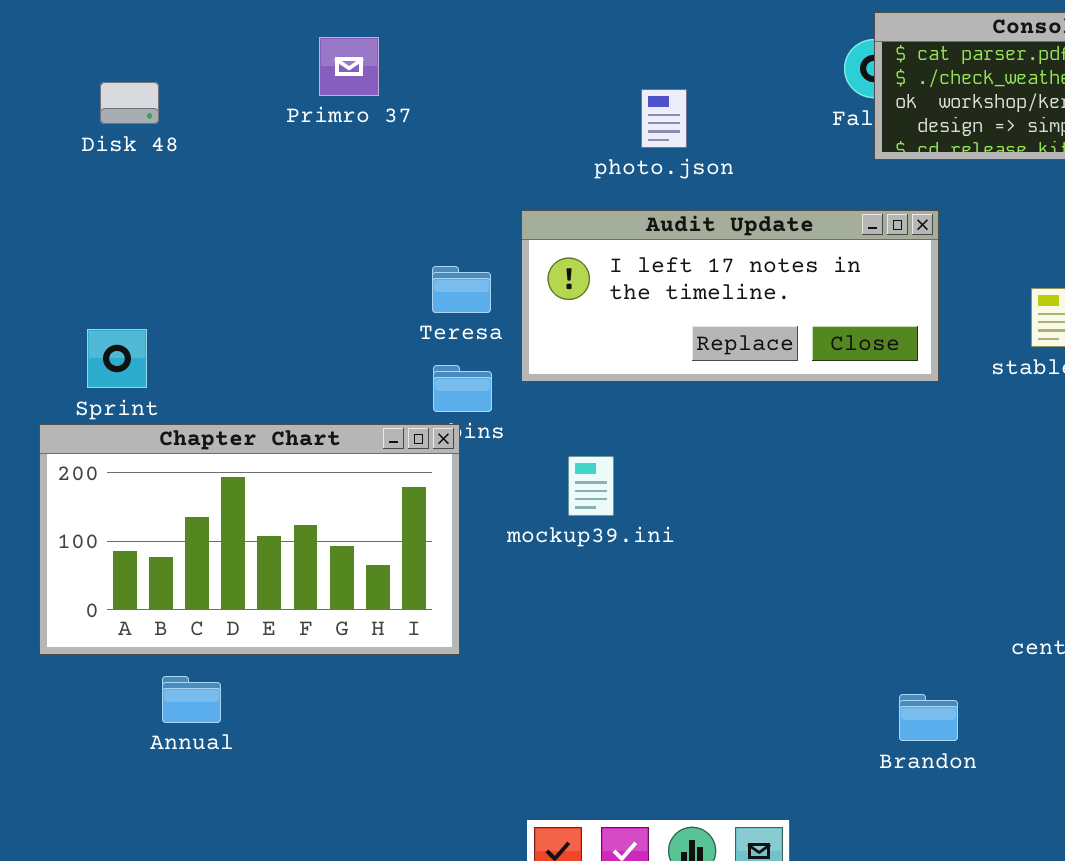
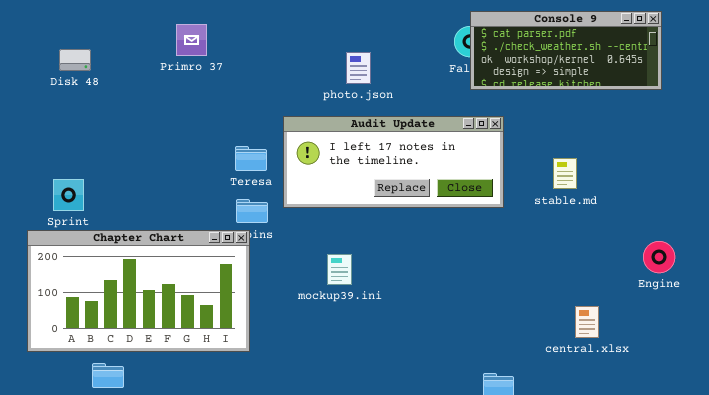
mockup39.ini: [568,456,614,516] -> [327,254,352,285], moved

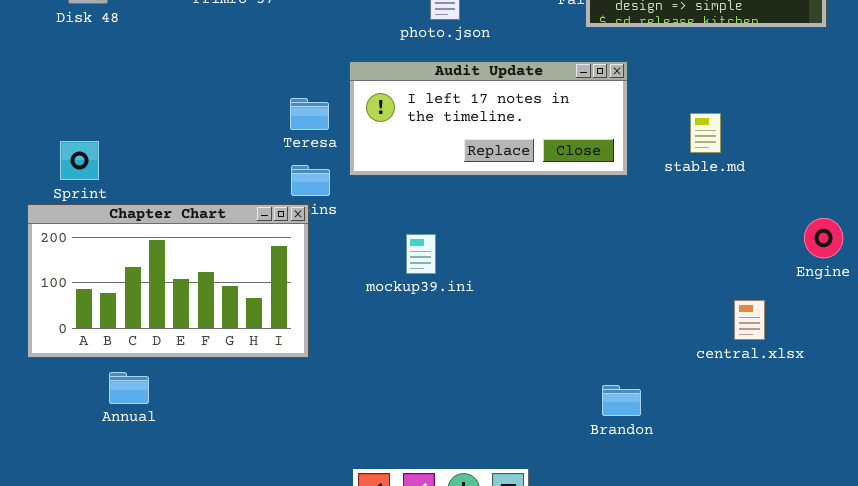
central.xlsx: [575,306,599,338] -> [734,300,765,340], moved

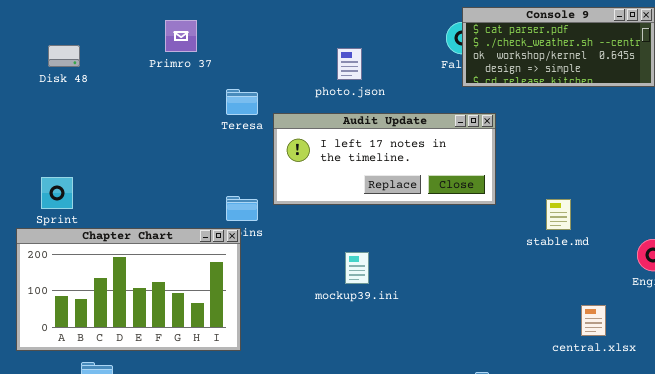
Teresa: [290,98,329,130] -> [226,89,258,115], moved
stable.md: [690,113,721,153] -> [546,199,571,230], moved
mockup39.ini: [406,234,436,274] -> [345,252,369,284], moved

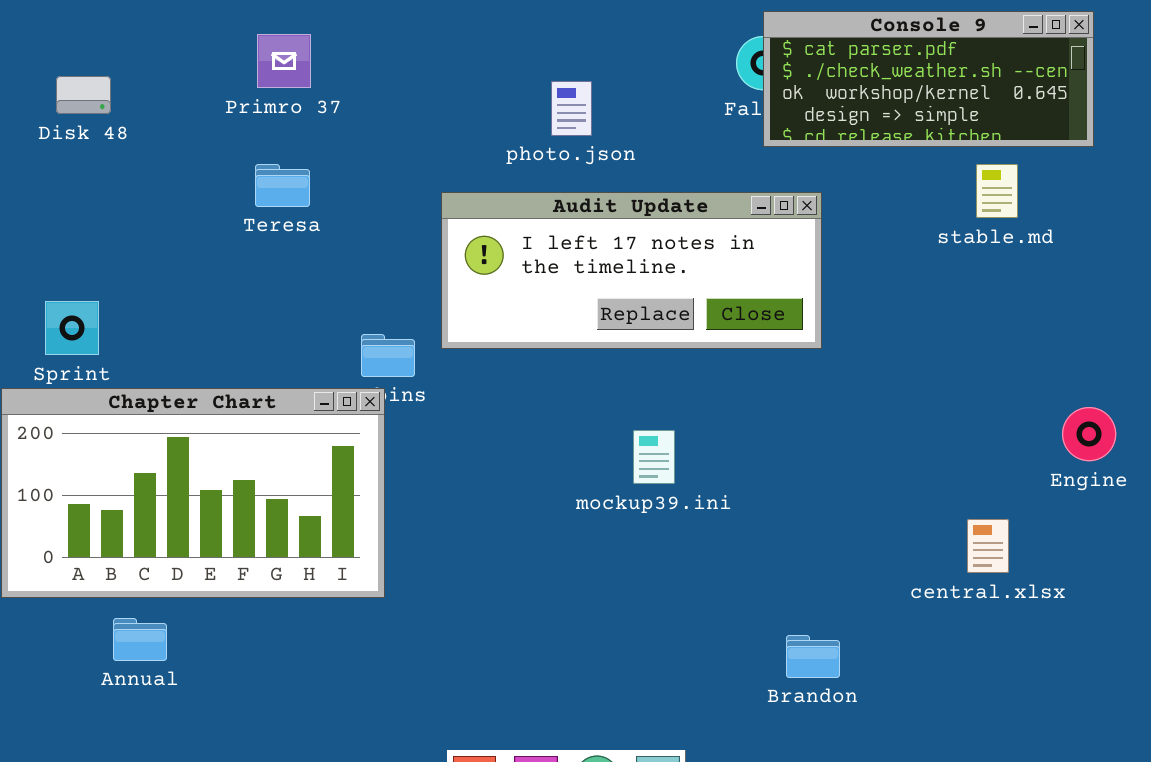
Teresa: [226,89,258,115] -> [255,164,310,207], moved
stable.md: [546,199,571,230] -> [976,164,1018,218], moved
mockup39.ini: [345,252,369,284] -> [633,430,675,484], moved

